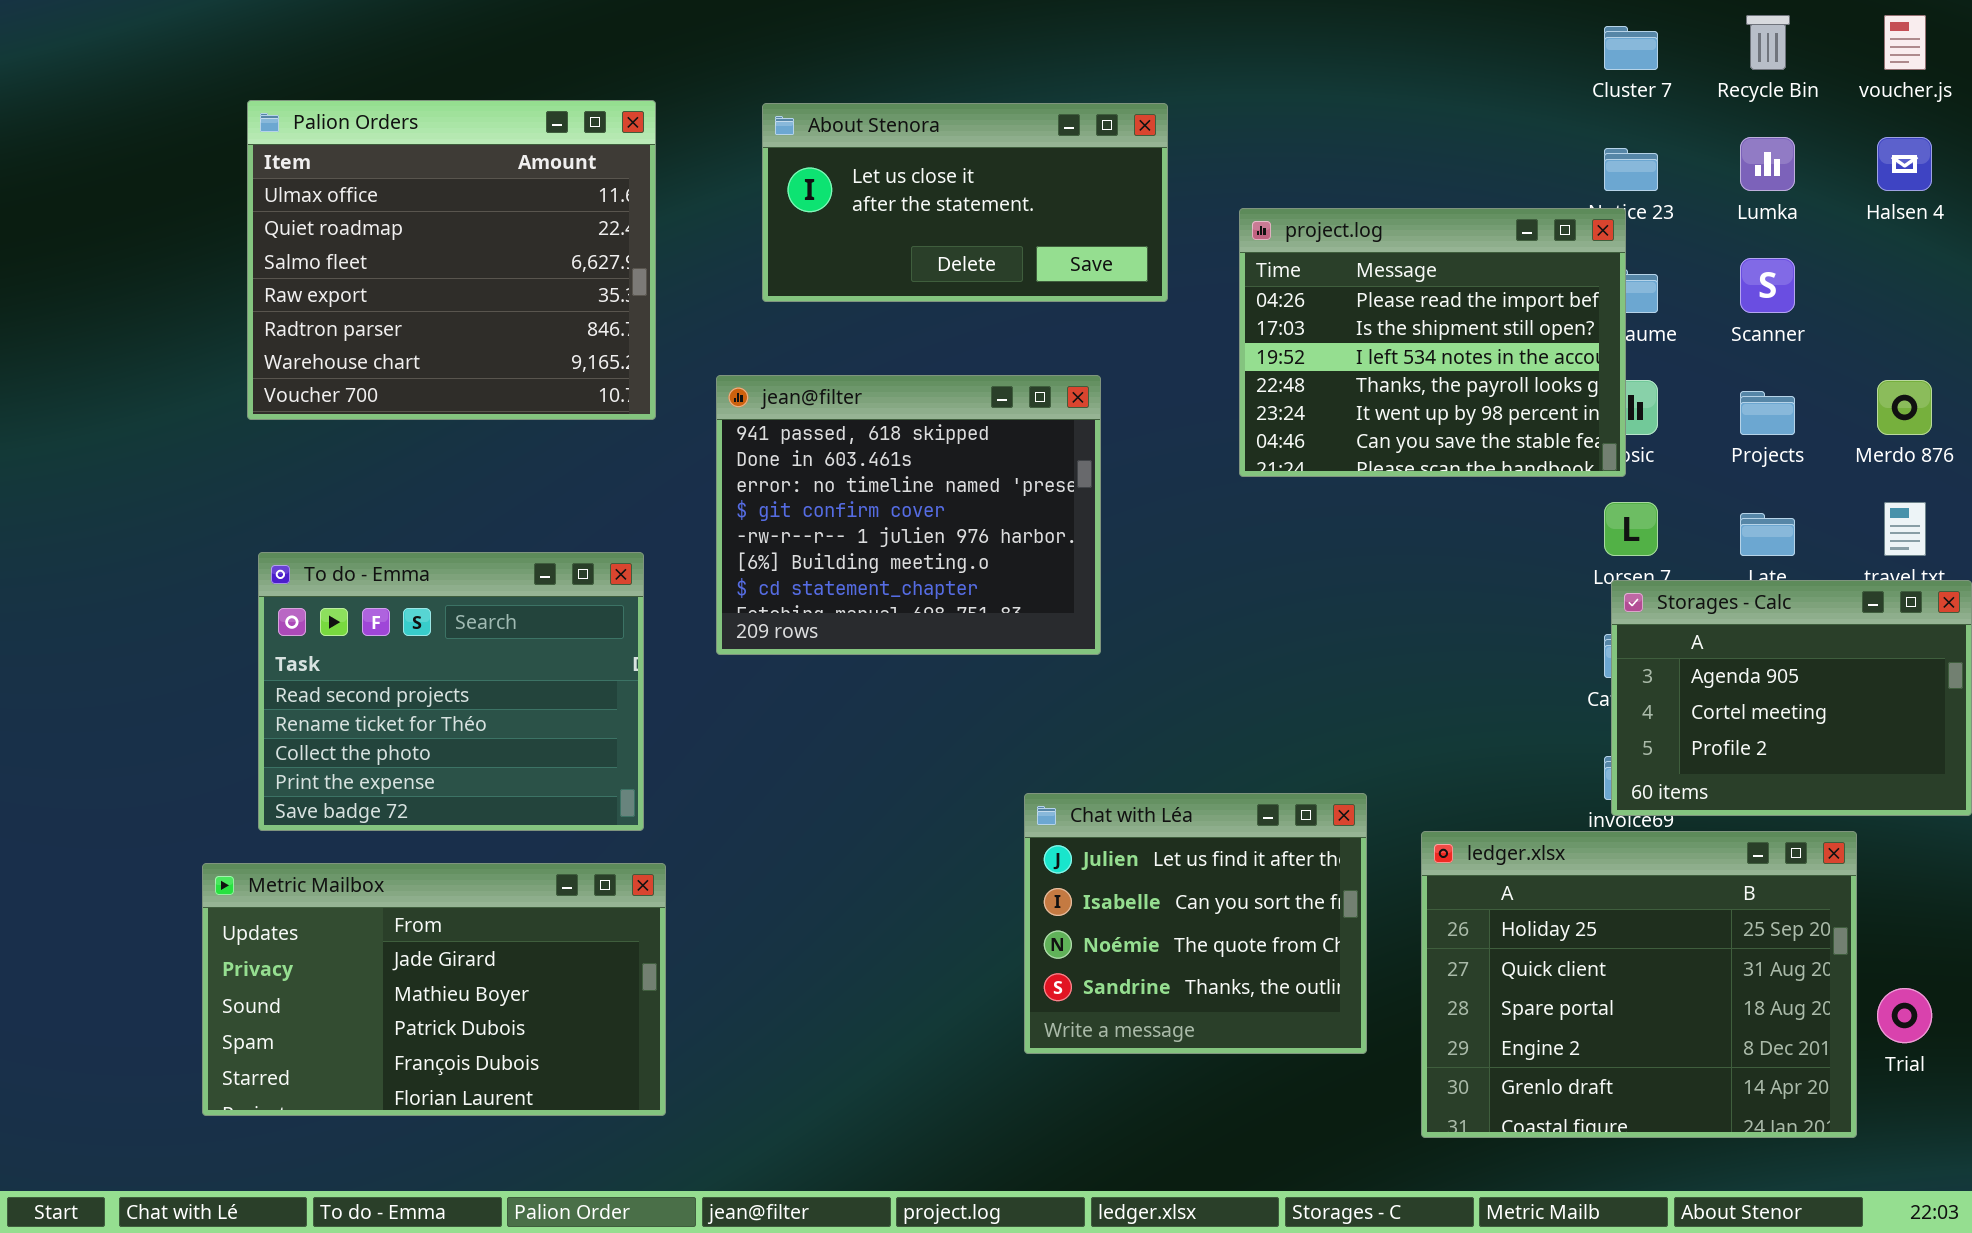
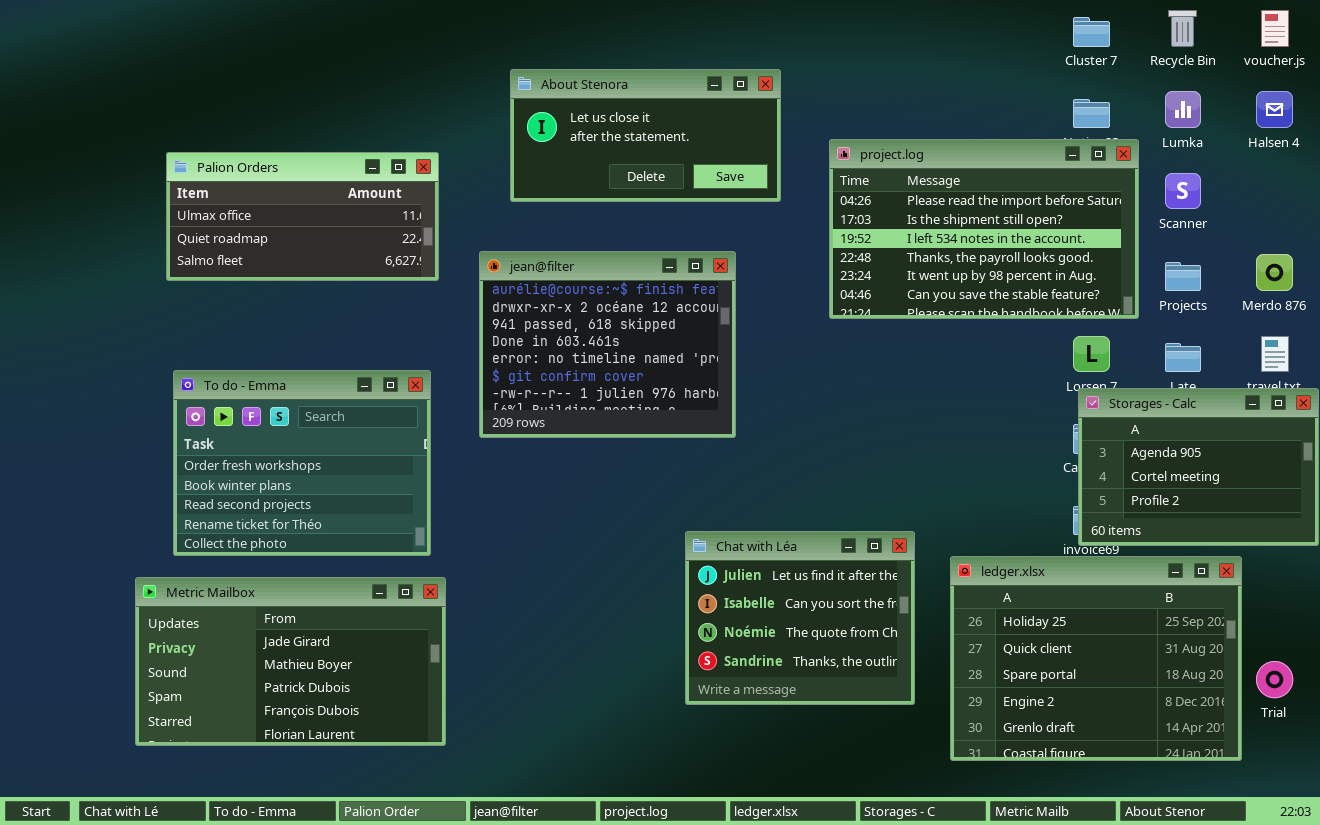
Palion Orders: [247,100,656,420] -> [166,152,439,281], resized
project.log: [1239,208,1626,477] -> [829,139,1139,319], resized
jean@filter: [716,375,1101,655] -> [479,251,736,438], scrolled up 2 rows
To do - Emma: [258,552,644,831] -> [173,370,431,556], scrolled up 2 rows

